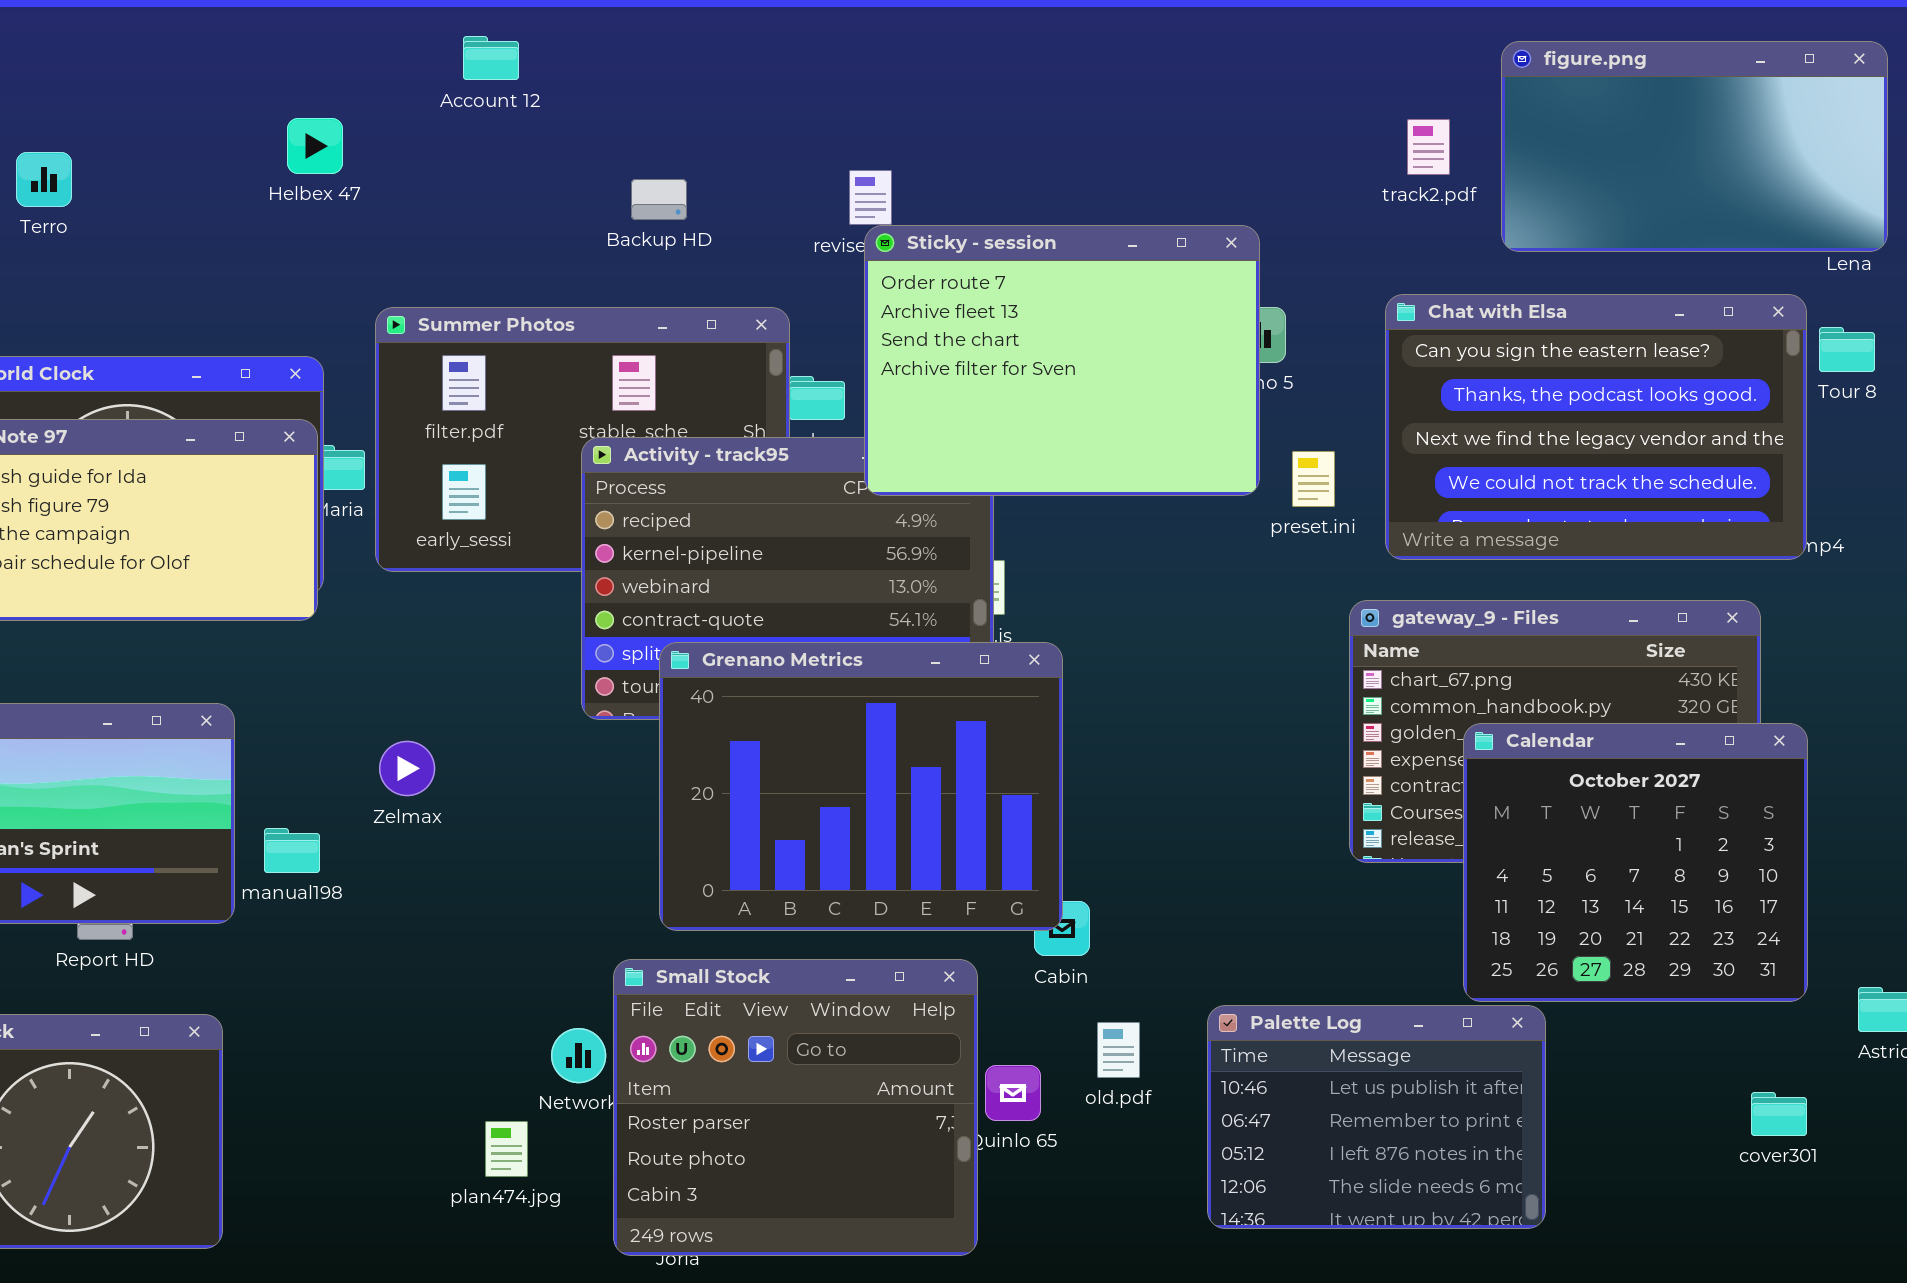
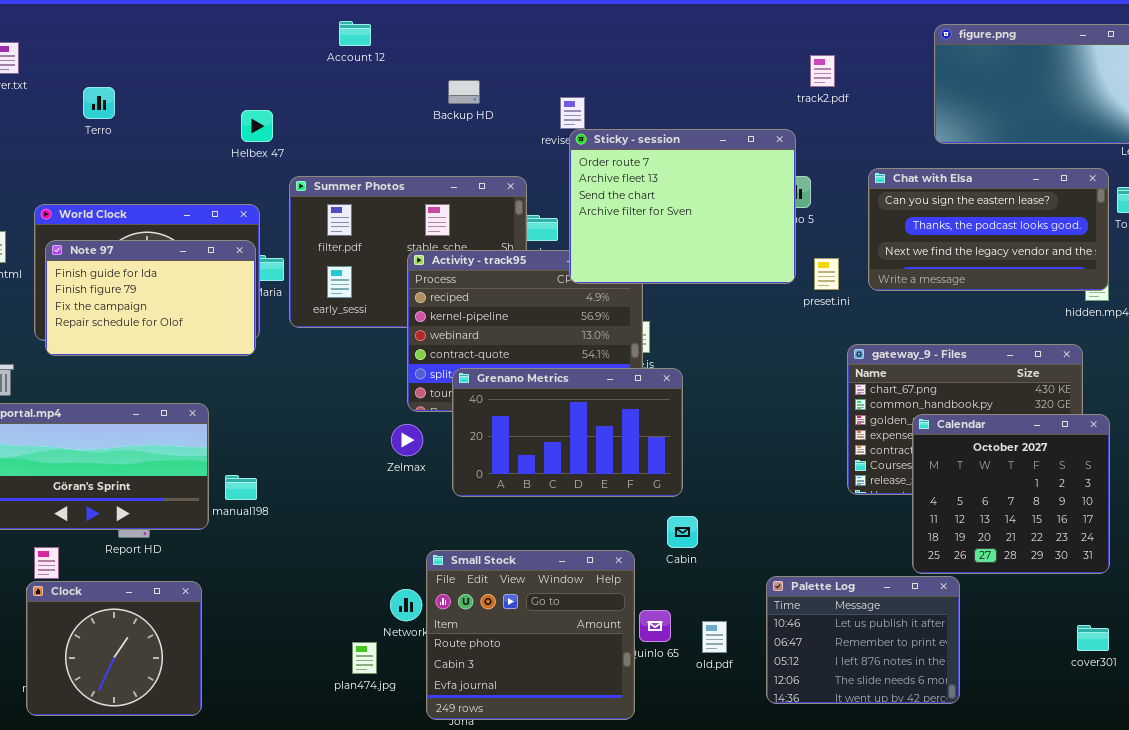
Helbex 47: [287,118,343,174] -> [241,110,273,142], moved
track2.pdf: [1407,119,1450,175] -> [810,55,835,87], moved
Backup HD: [631,179,687,220] -> [448,80,480,104], moved
Chat with Elsa: [1385,294,1807,560] -> [868,168,1109,291], resized
Grenano Metrics: [659,642,1063,931] -> [452,368,683,497], resized
Zelmax: [379,741,435,796] -> [391,424,423,456], moved
Small Stock: [613,959,978,1256] -> [426,550,635,720], scrolled down 1 row
old.pdf: [1097,1022,1140,1078] -> [702,621,727,653], moved

